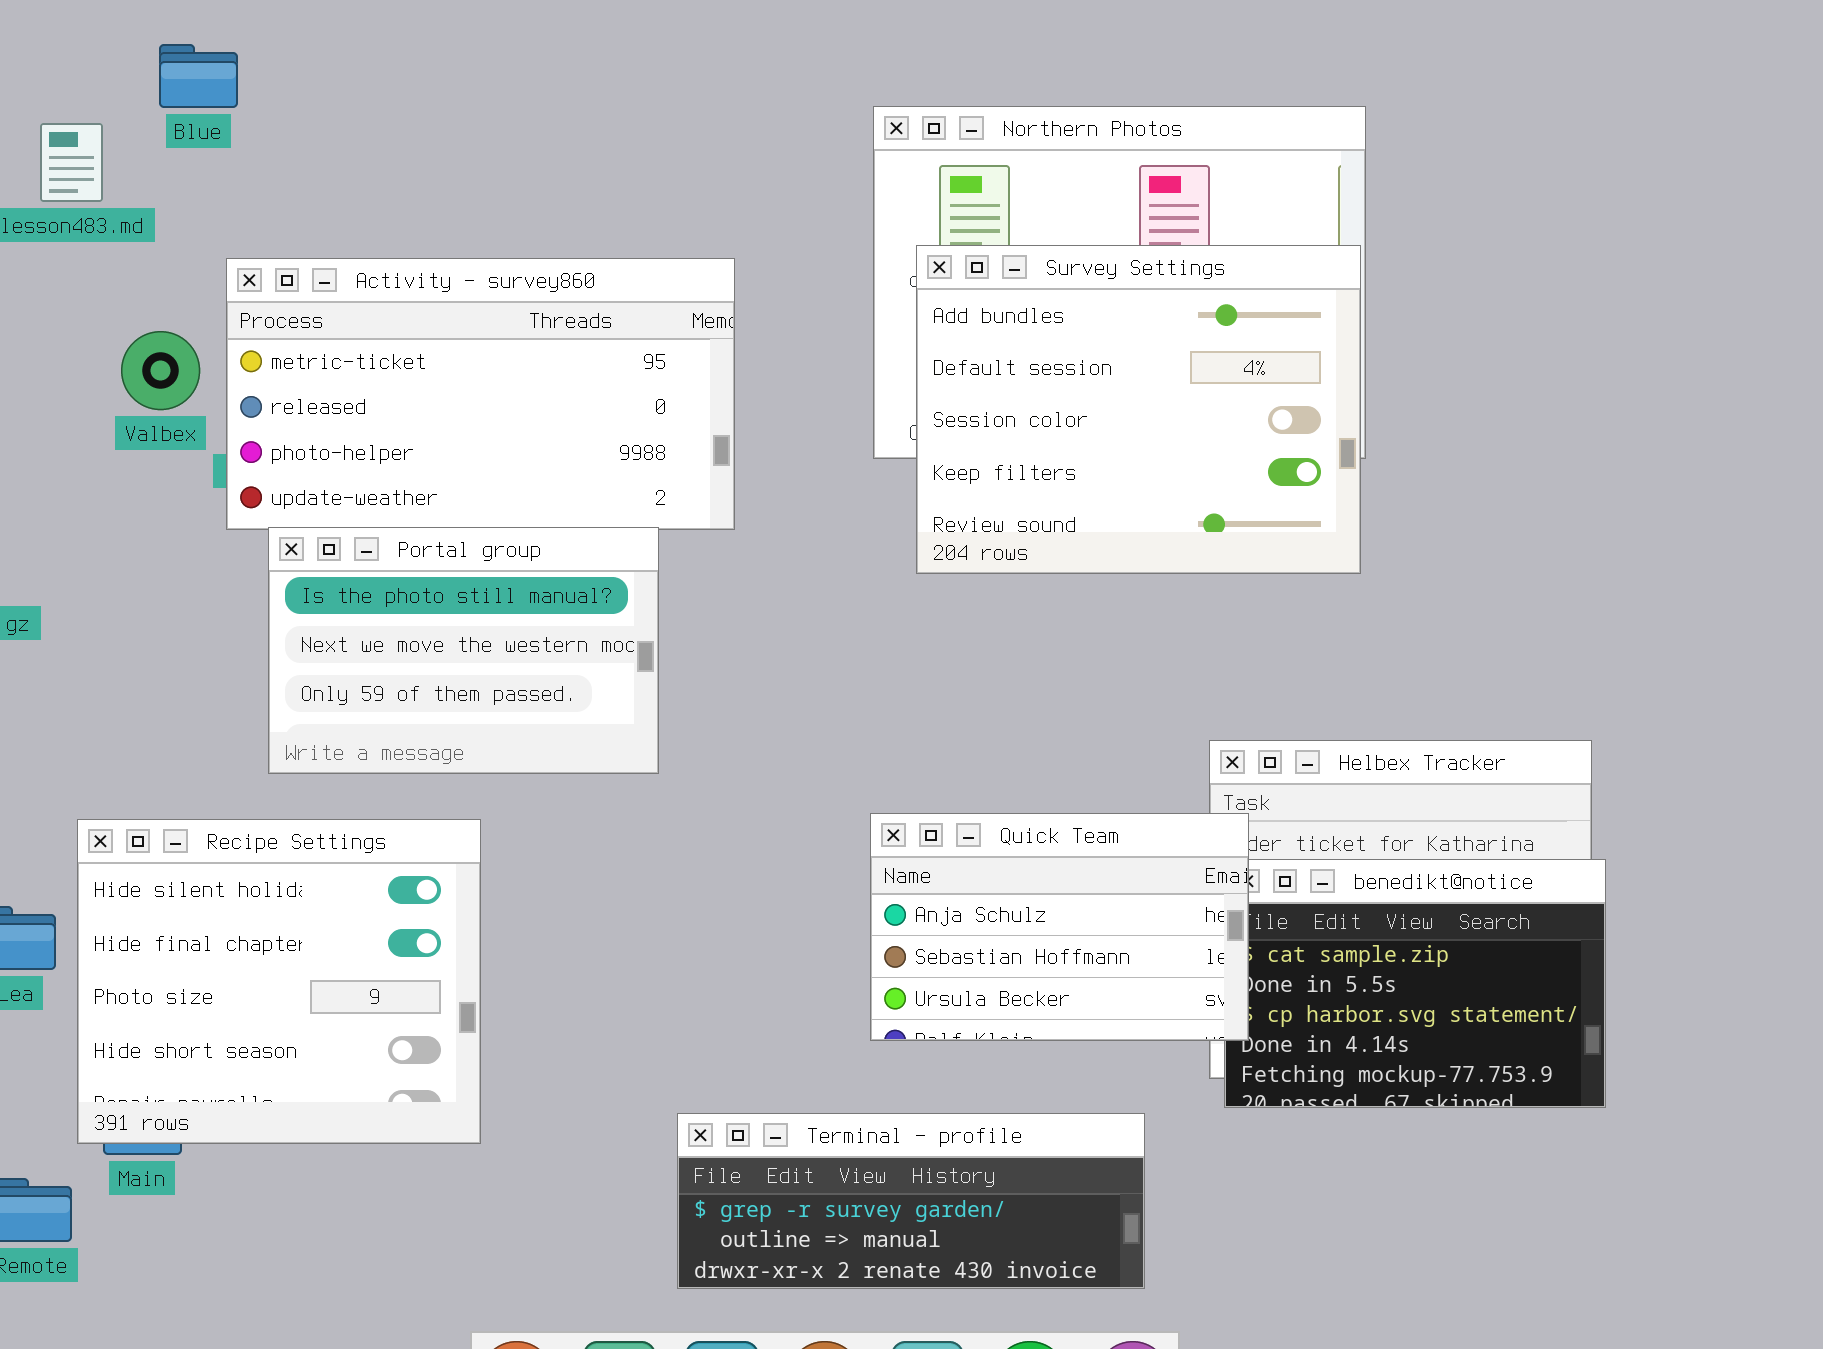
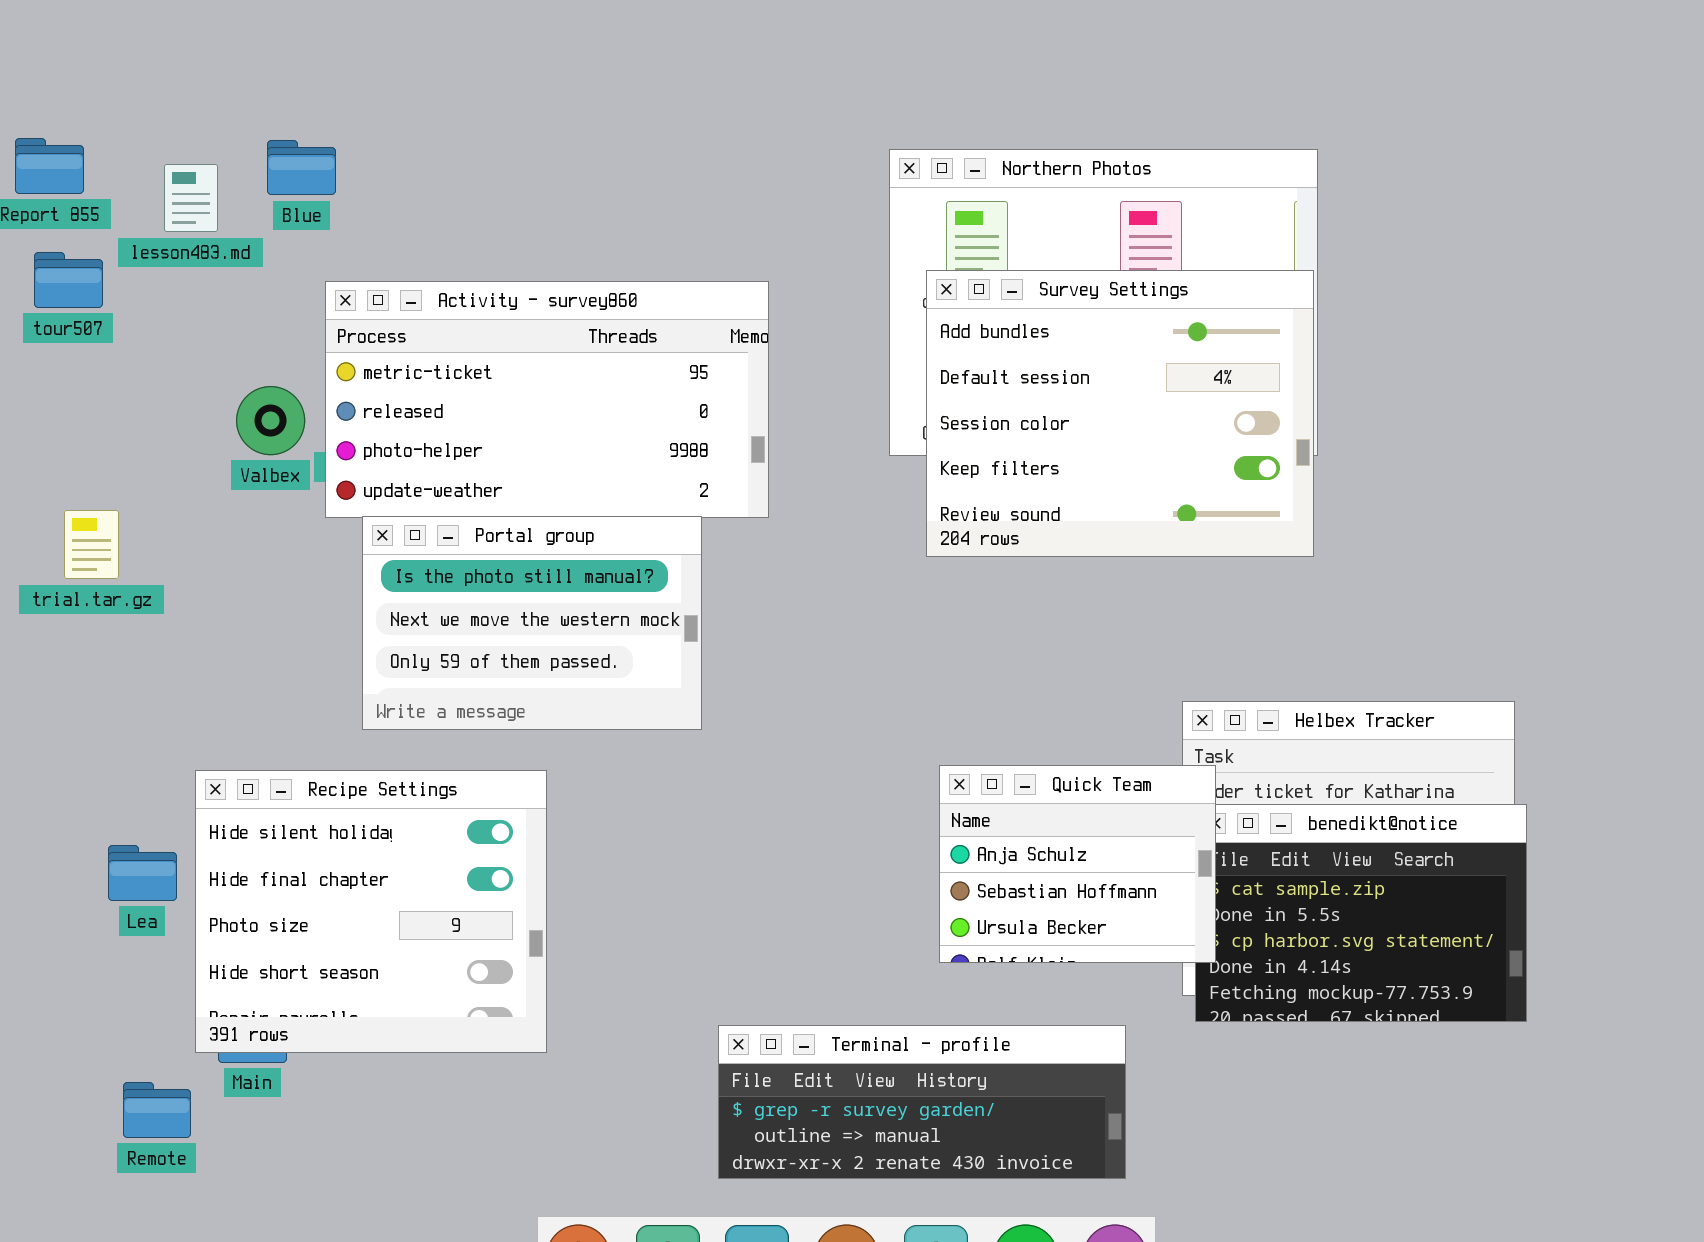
Blue: [159,44,238,108] -> [267,140,336,195], moved
Valbex: [121,331,200,410] -> [236,386,305,455], moved
Quick Team: [870,813,1249,1041] -> [939,765,1216,963], resized

